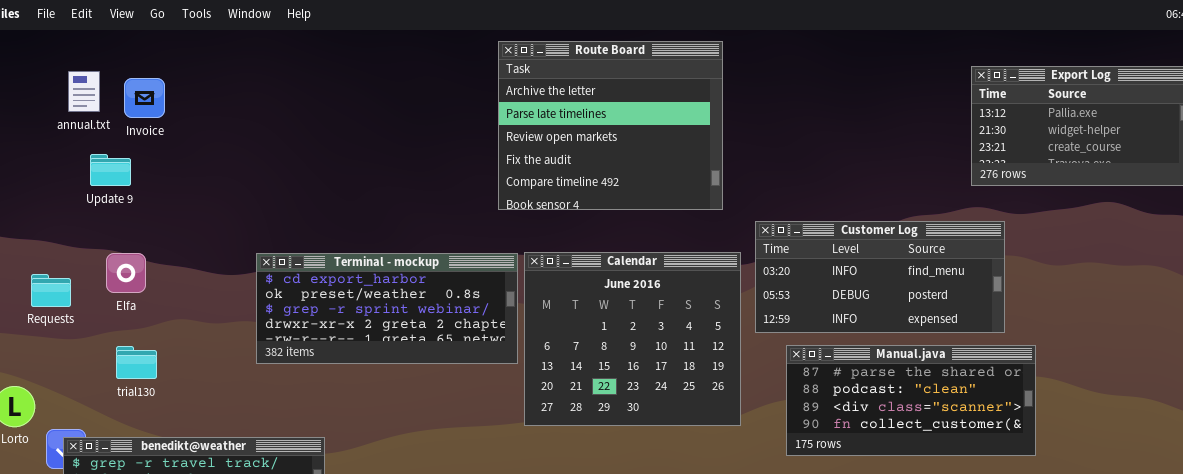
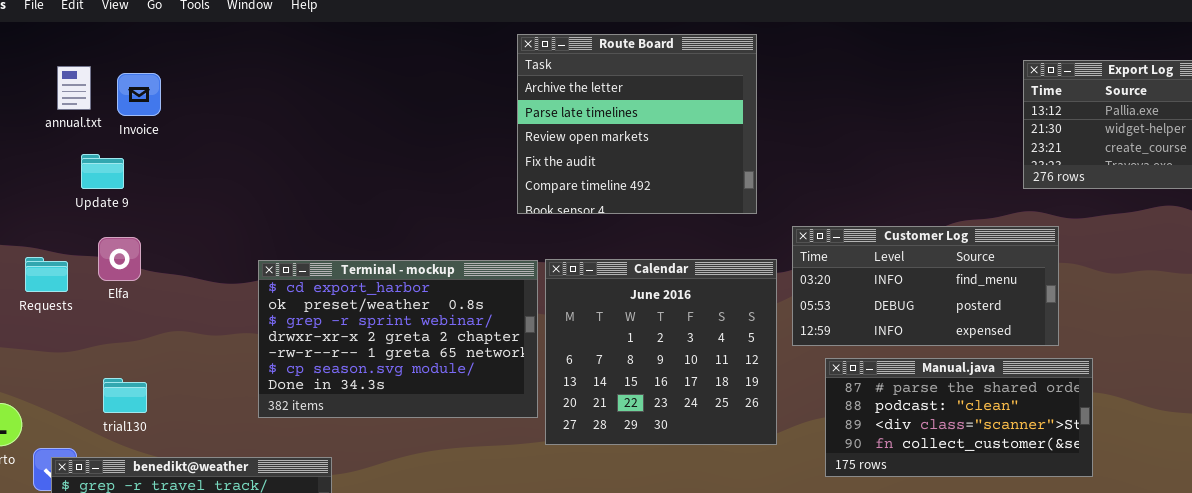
Elfa: [106,253,146,293] -> [98,237,141,281], moved
Terminal - mockup: [256,253,518,364] -> [258,260,538,418], resized
Requests: [31,274,71,307] -> [25,257,68,292], moved
trial130: [116,346,157,379] -> [103,378,147,413], moved

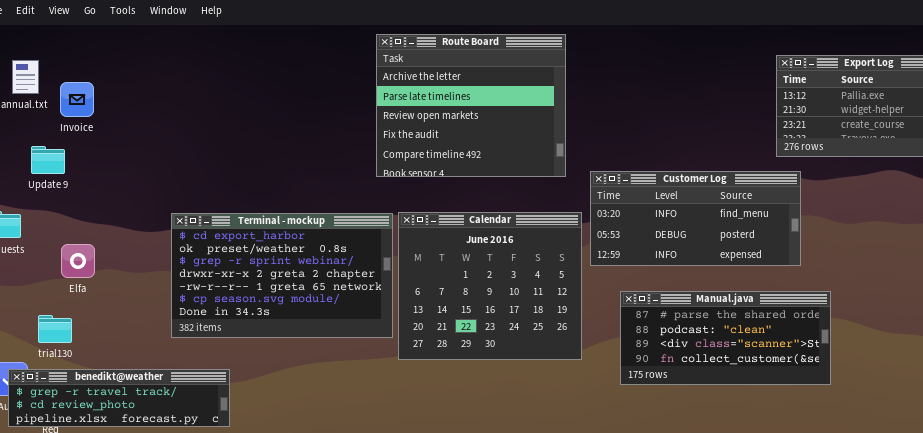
Invoice: [117,73,161,116] -> [60,82,94,117], moved
Update 9: [81,154,124,189] -> [31,146,65,174], moved
Customer Log: [792,226,1059,346] -> [590,171,801,266], moved
Elfa: [98,237,141,281] -> [61,244,95,278], moved
trial130: [103,378,147,413] -> [38,315,72,343], moved

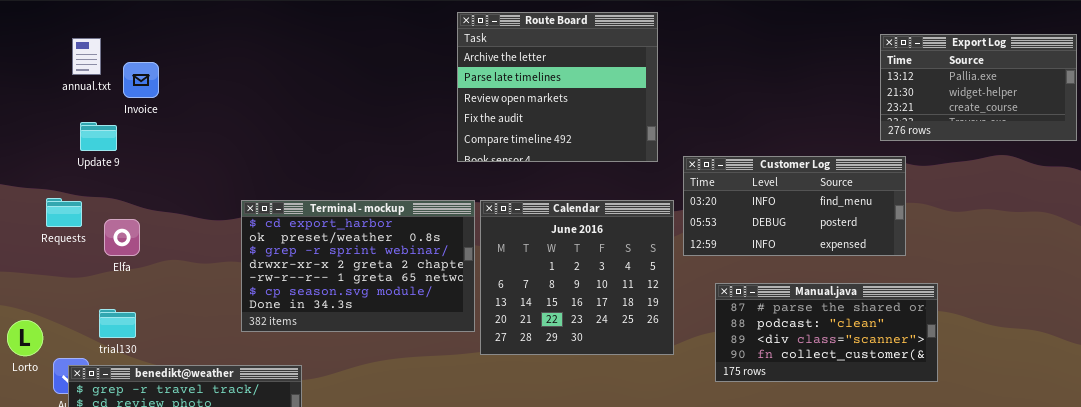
Update 9: [31,146,65,174] -> [80,122,117,151], moved
Elfa: [61,244,95,278] -> [104,219,140,256], moved

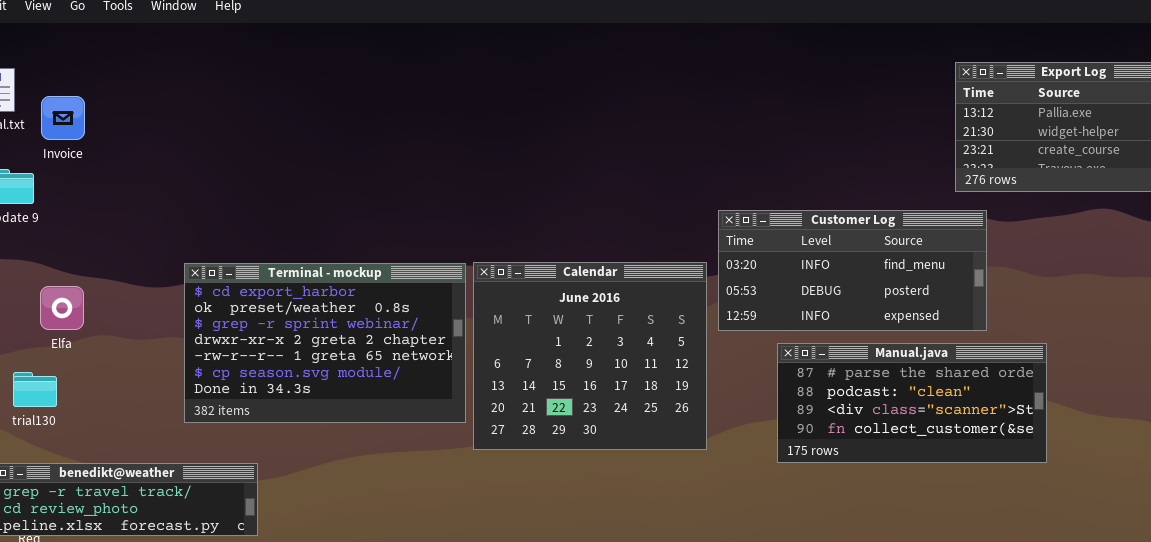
Route Board: [457,12,658,162] -> none, closed
Elfa: [104,219,140,256] -> [40,286,84,330], moved
Manual.java: [715,283,938,382] -> [777,343,1047,463], moved
trial130: [99,309,136,338] -> [13,372,57,407], moved

